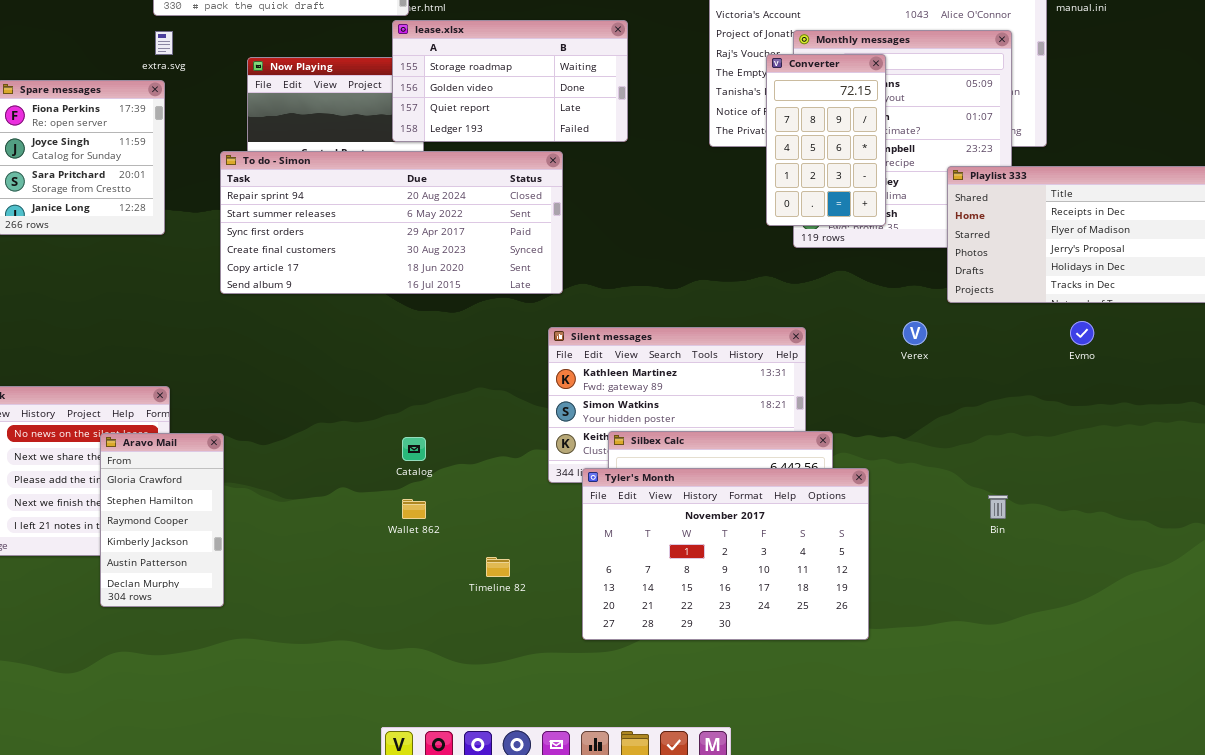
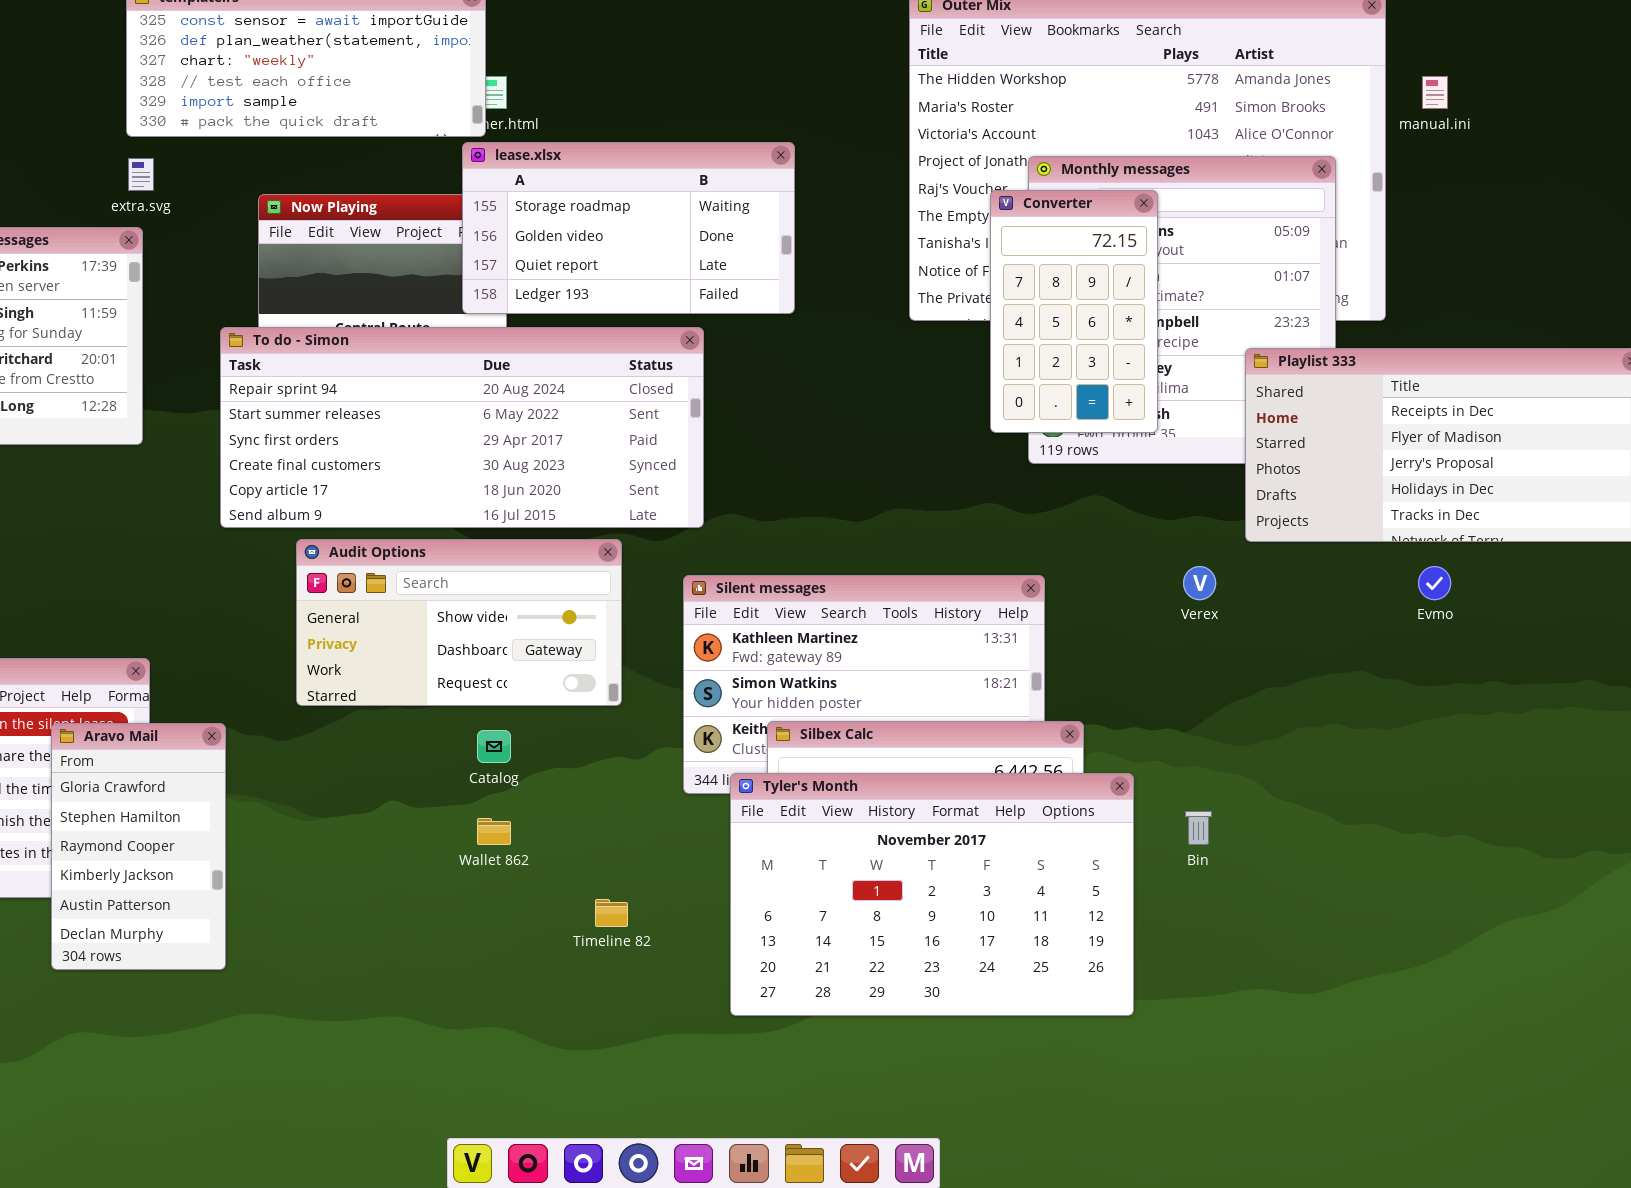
Audit Options: none -> [296,539,622,706], opened
Bin: [988,495,1008,519] -> [1185,811,1212,845], moved

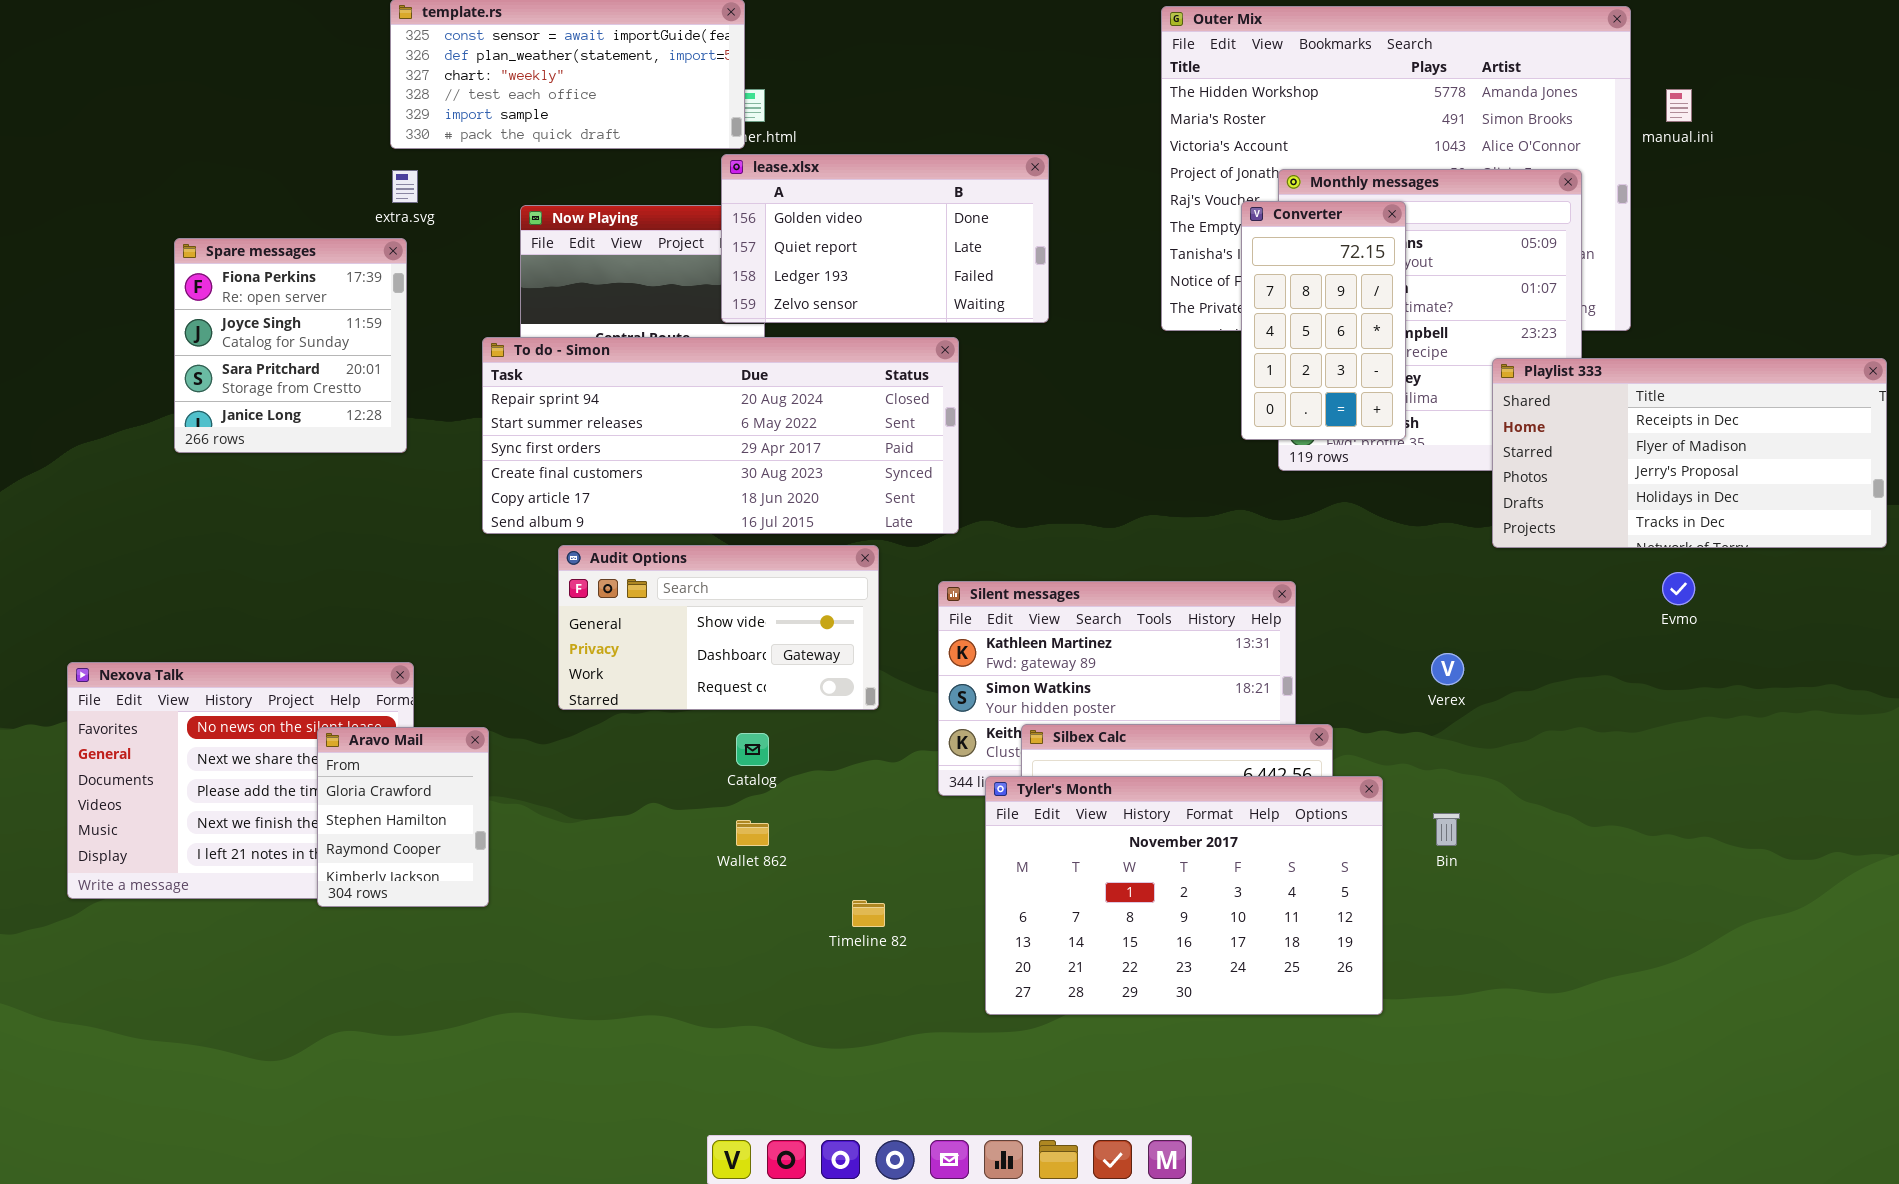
lease.xlsx: [462,142,795,314] -> [721,154,1049,323], scrolled down 1 row
Verex: [1183,566,1216,600] -> [1431,653,1464,685], moved
Aravo Mail: [51,723,226,970] -> [317,727,489,907], resized

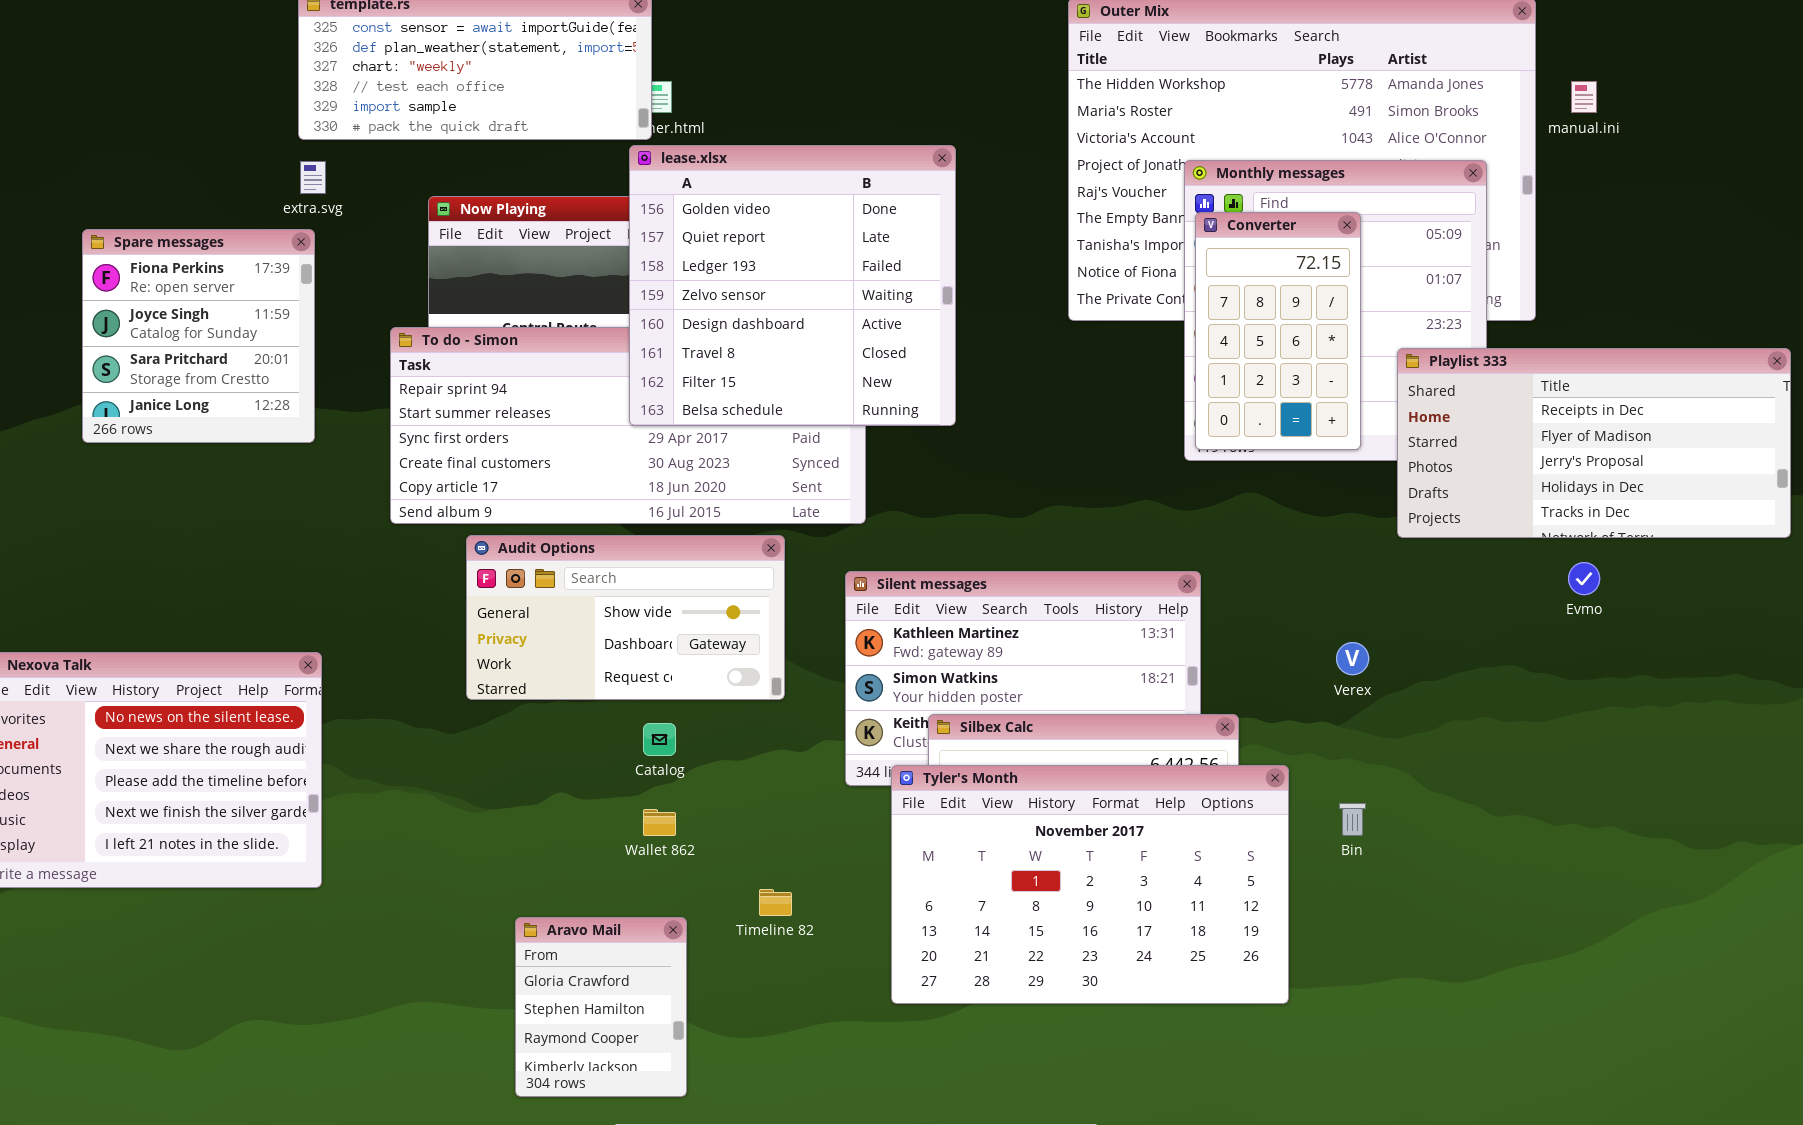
lease.xlsx: [721,154,1049,323] -> [629,145,956,426], resized
Converter: [1241,201,1406,440] -> [1195,212,1361,450], moved
Aravo Mail: [317,727,489,907] -> [515,917,687,1097], moved

